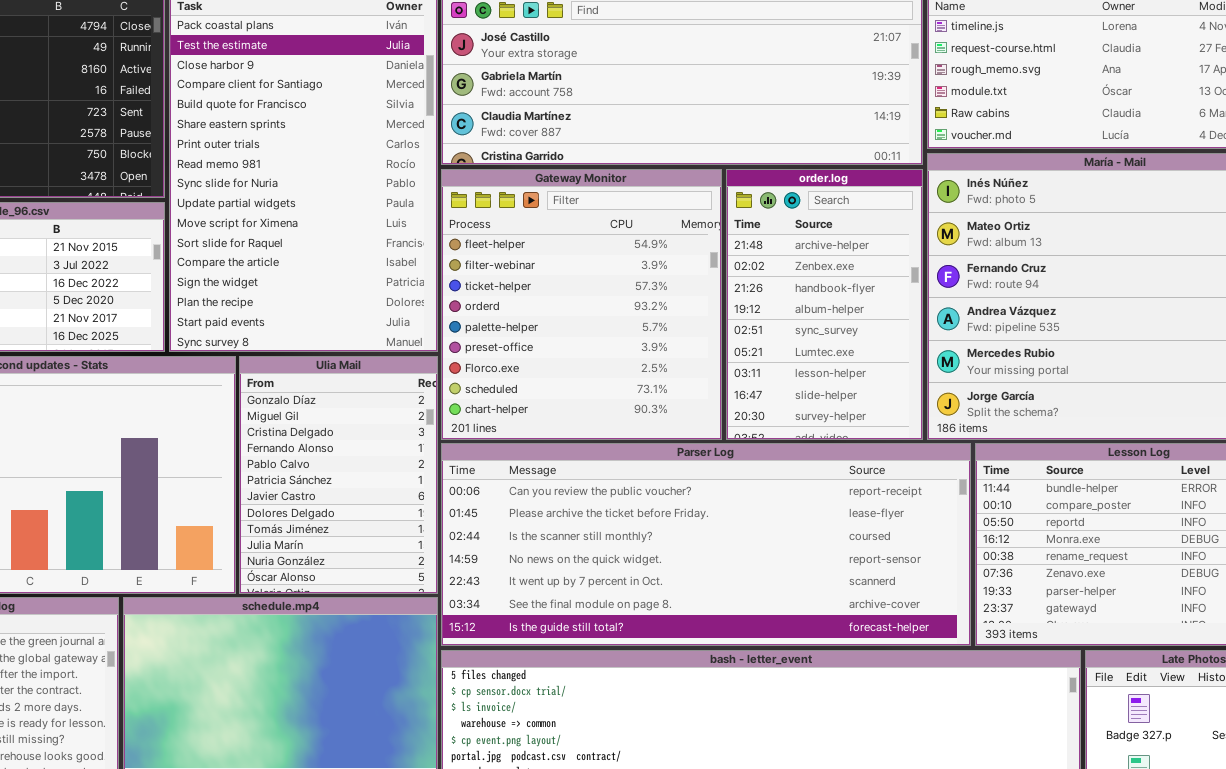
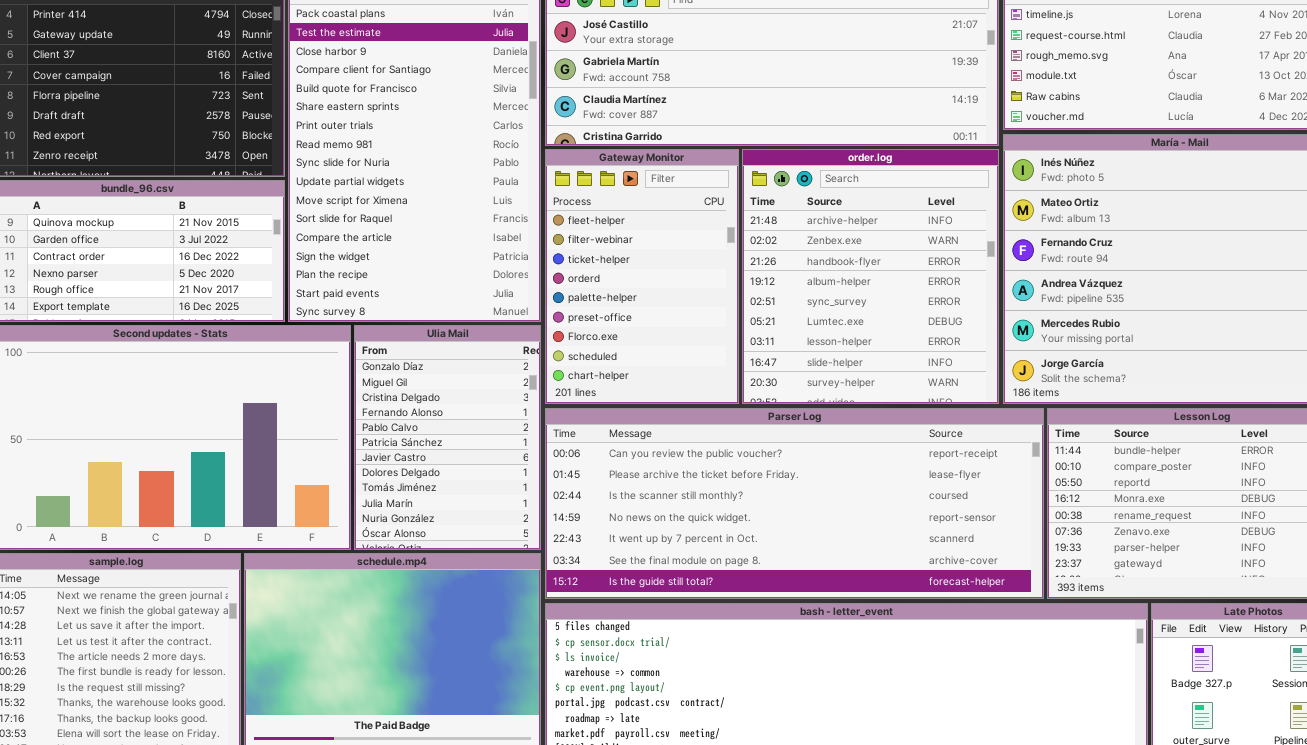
Gateway Monitor: [441,169,722,440] -> [545,149,739,404], resized
order.log: [726,169,923,440] -> [742,149,999,404], resized

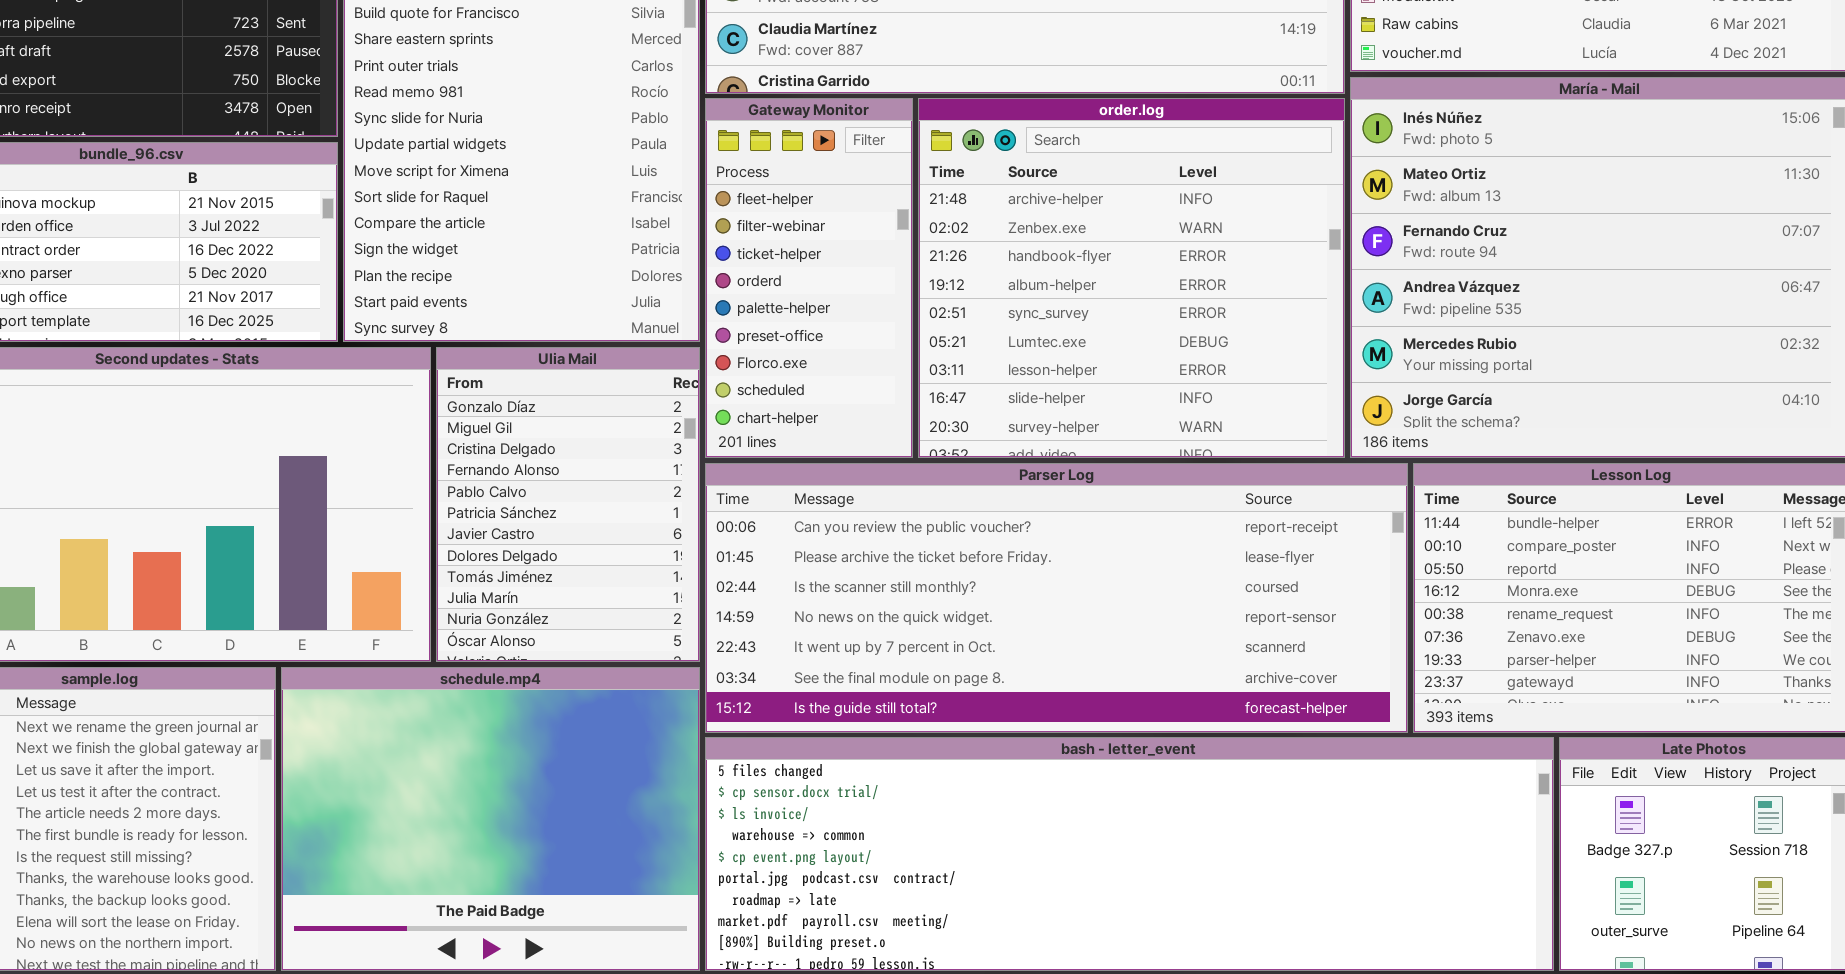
Gateway Monitor: [545,149,739,404] -> [705,98,913,458], resized
order.log: [742,149,999,404] -> [918,98,1345,458], resized

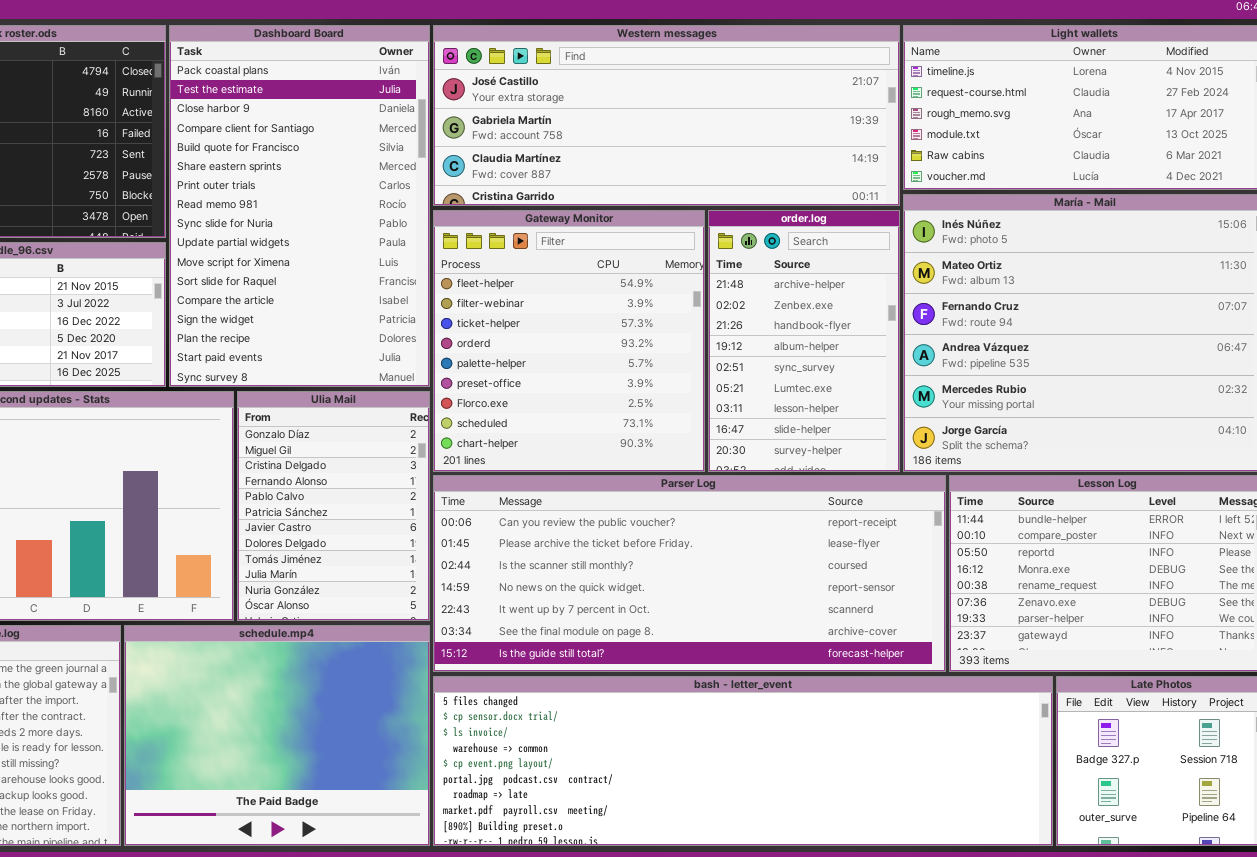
Gateway Monitor: [705,98,913,458] -> [433,210,705,472], resized
order.log: [918,98,1345,458] -> [708,210,900,472], resized

